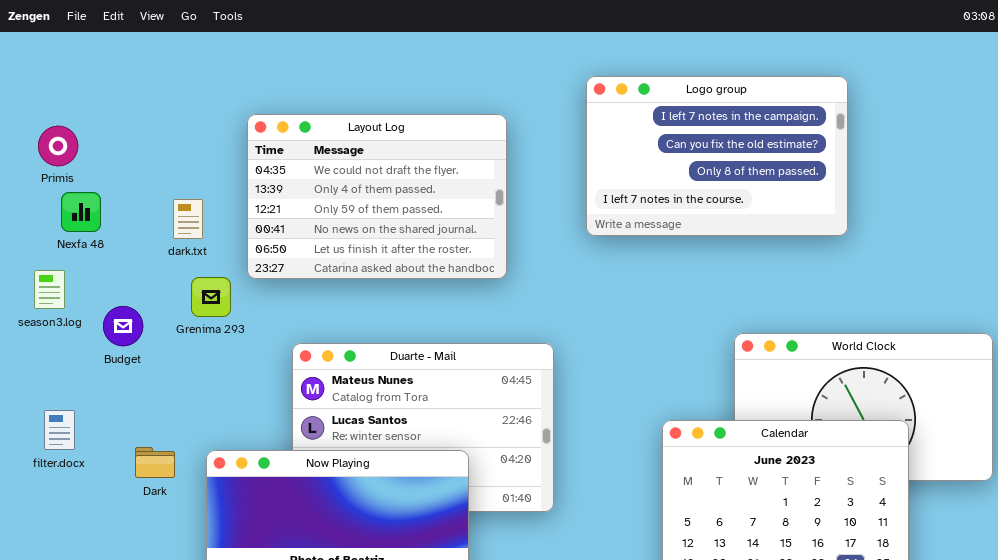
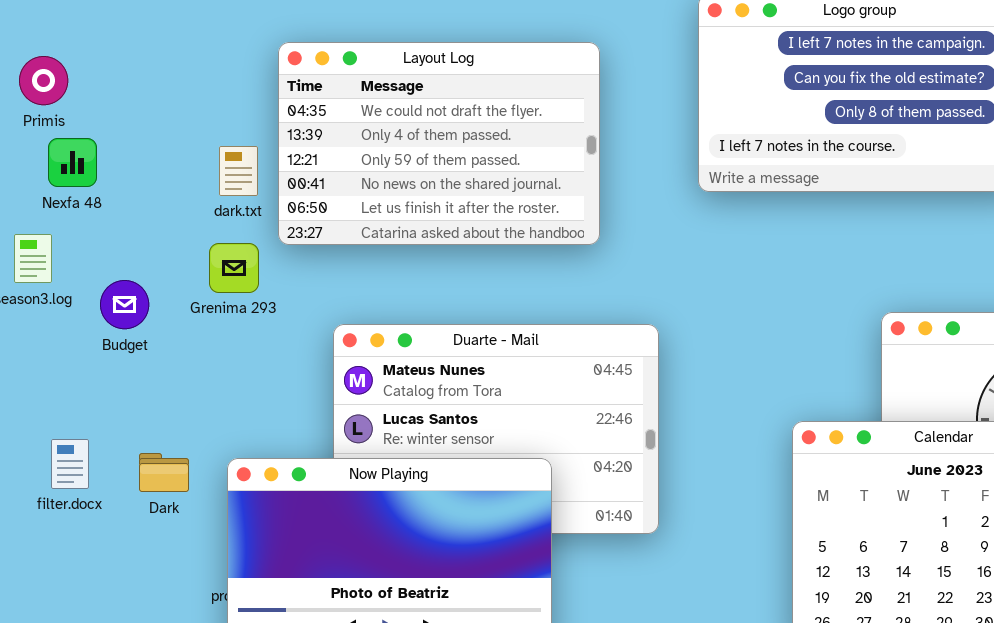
dark.txt: [173,199,203,239] -> [219,146,258,196], moved
filter.docx: [44,410,75,450] -> [51,439,89,489], moved

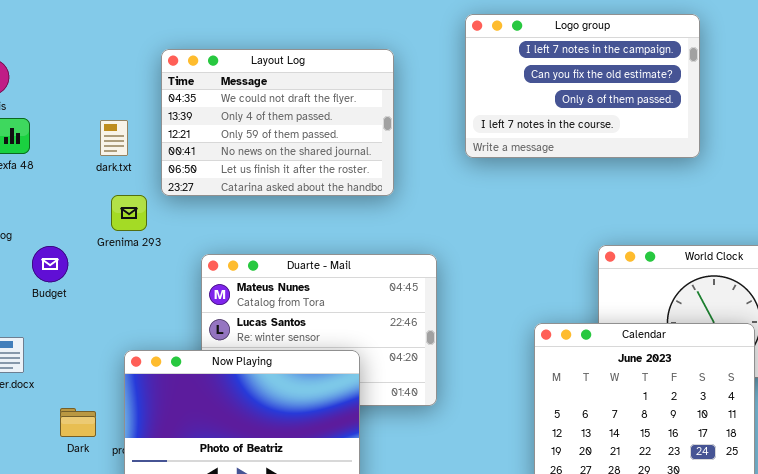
dark.txt: [219,146,258,196] -> [100,120,128,156], moved
Budget: [100,280,149,329] -> [32,246,68,282], moved
Dark: [139,453,189,492] -> [60,408,96,437], moved

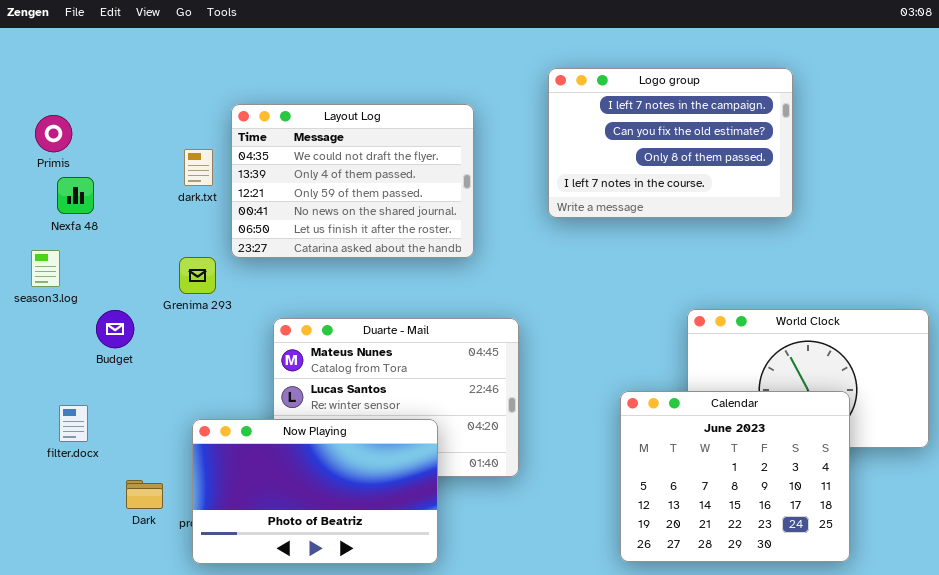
dark.txt: [100,120,128,156] -> [184,149,213,186], moved

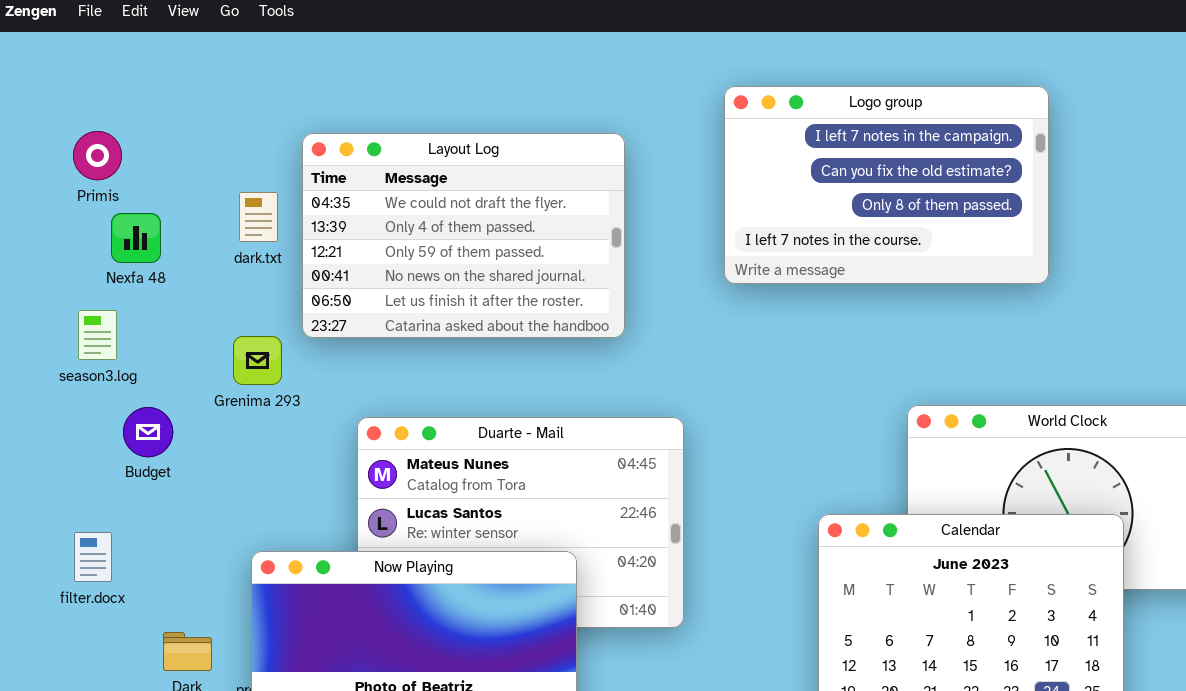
Primis: [35,115,72,152] -> [73,131,122,180], moved
Nexfa 48: [57,177,94,214] -> [111,213,161,263], moved
season3.log: [31,250,60,287] -> [78,310,117,360], moved

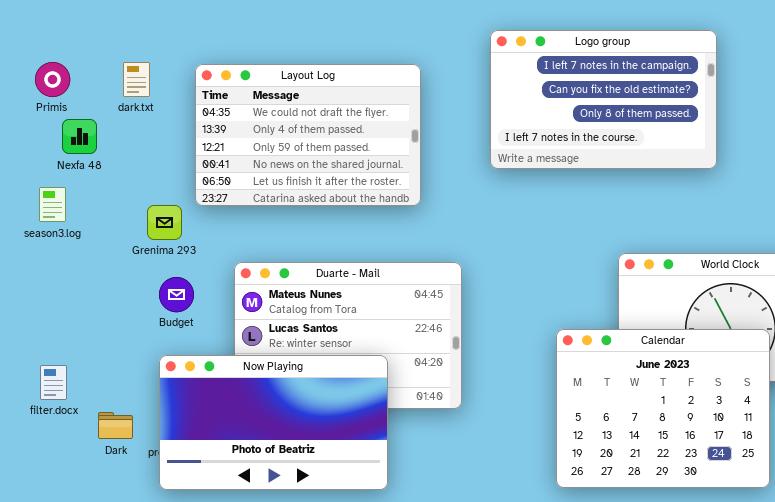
dark.txt: [239,192,278,242] -> [123,62,150,97], moved
Budget: [123,407,173,457] -> [159,277,194,312], moved
filter.docx: [74,532,112,582] -> [40,365,67,400], moved

